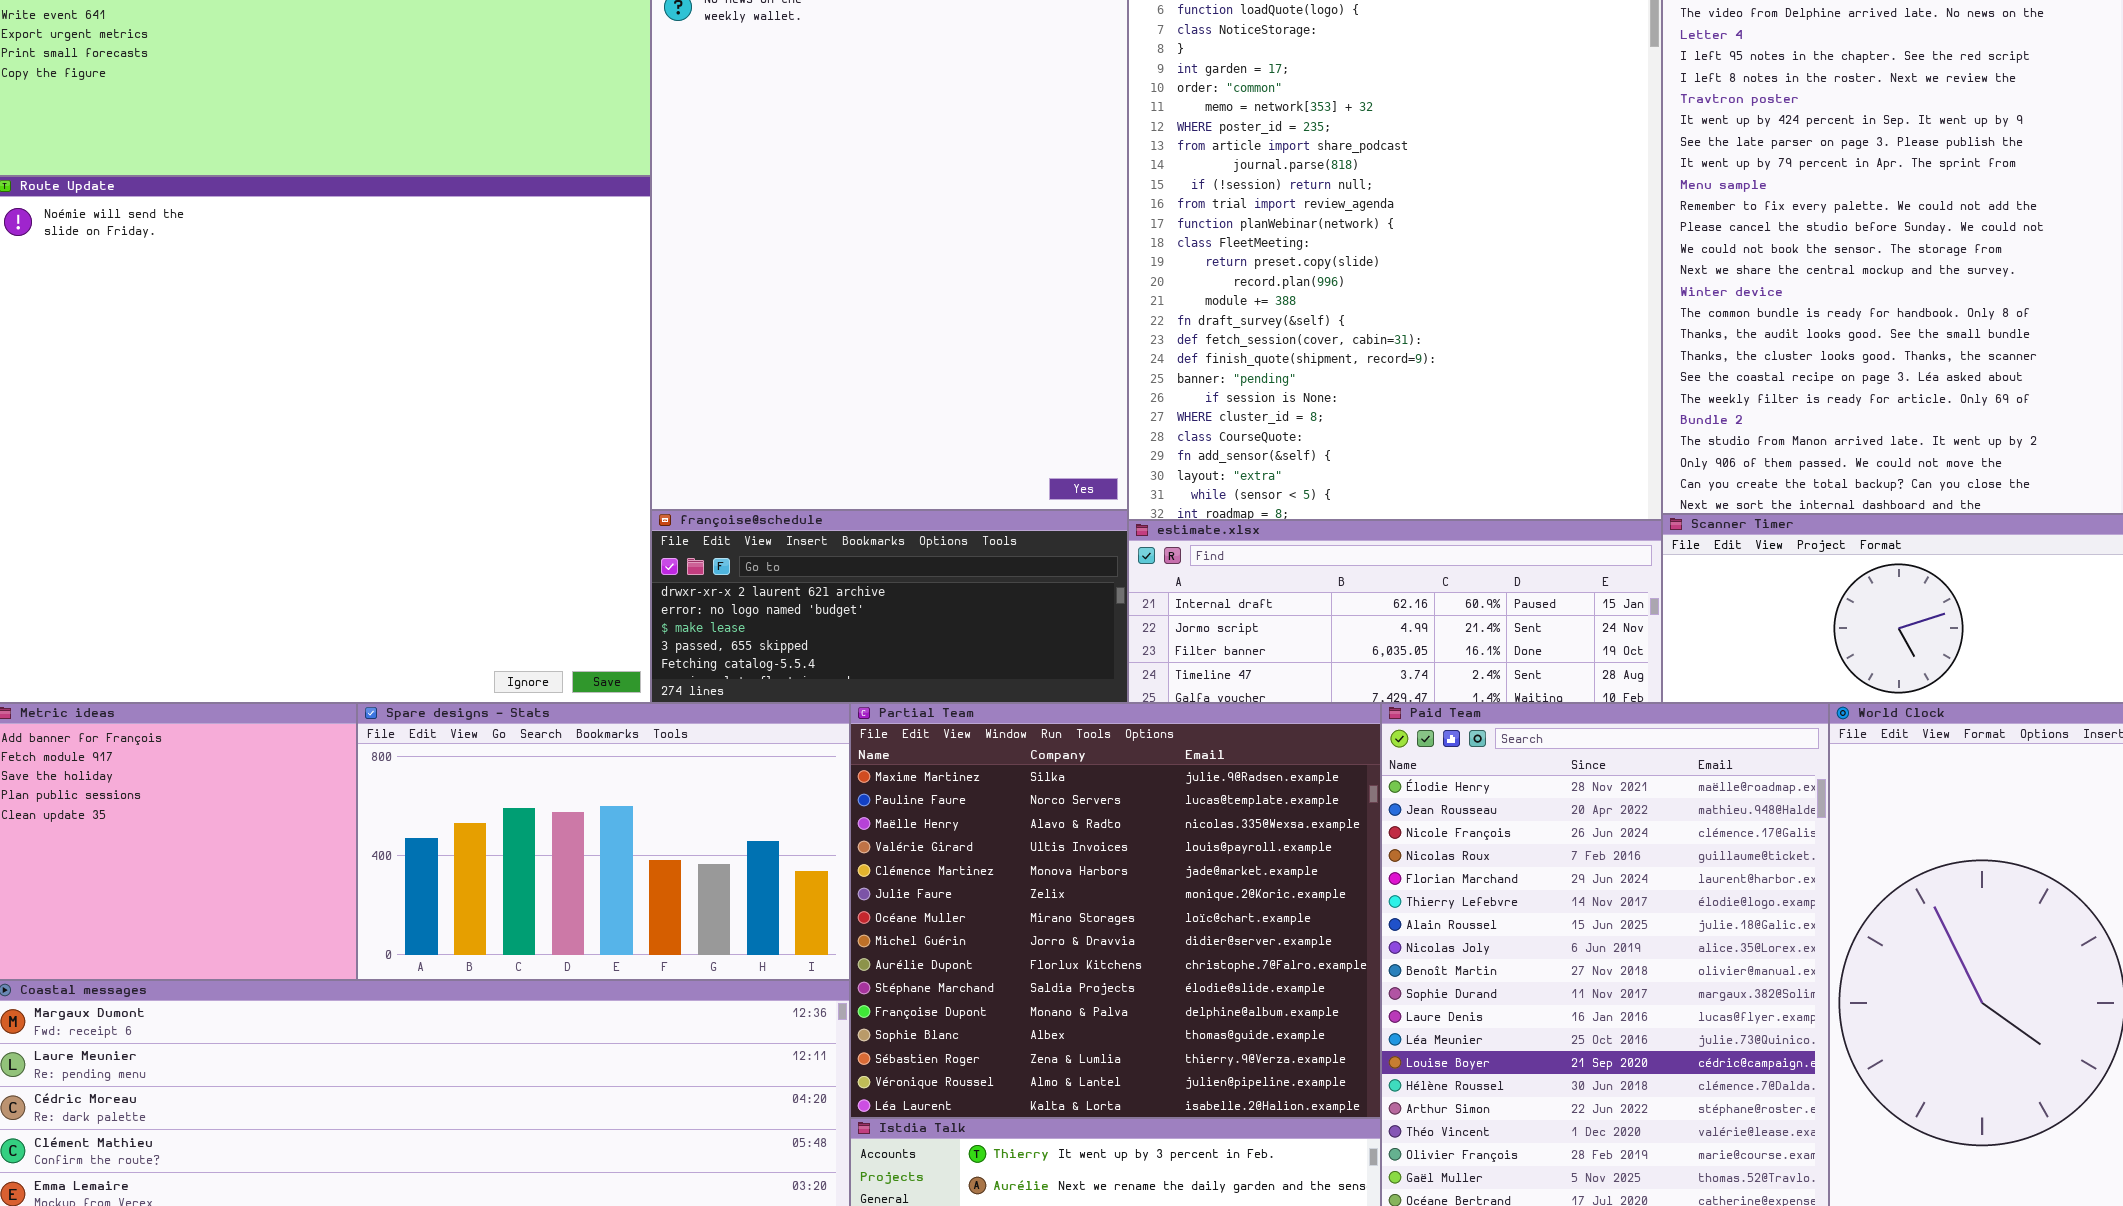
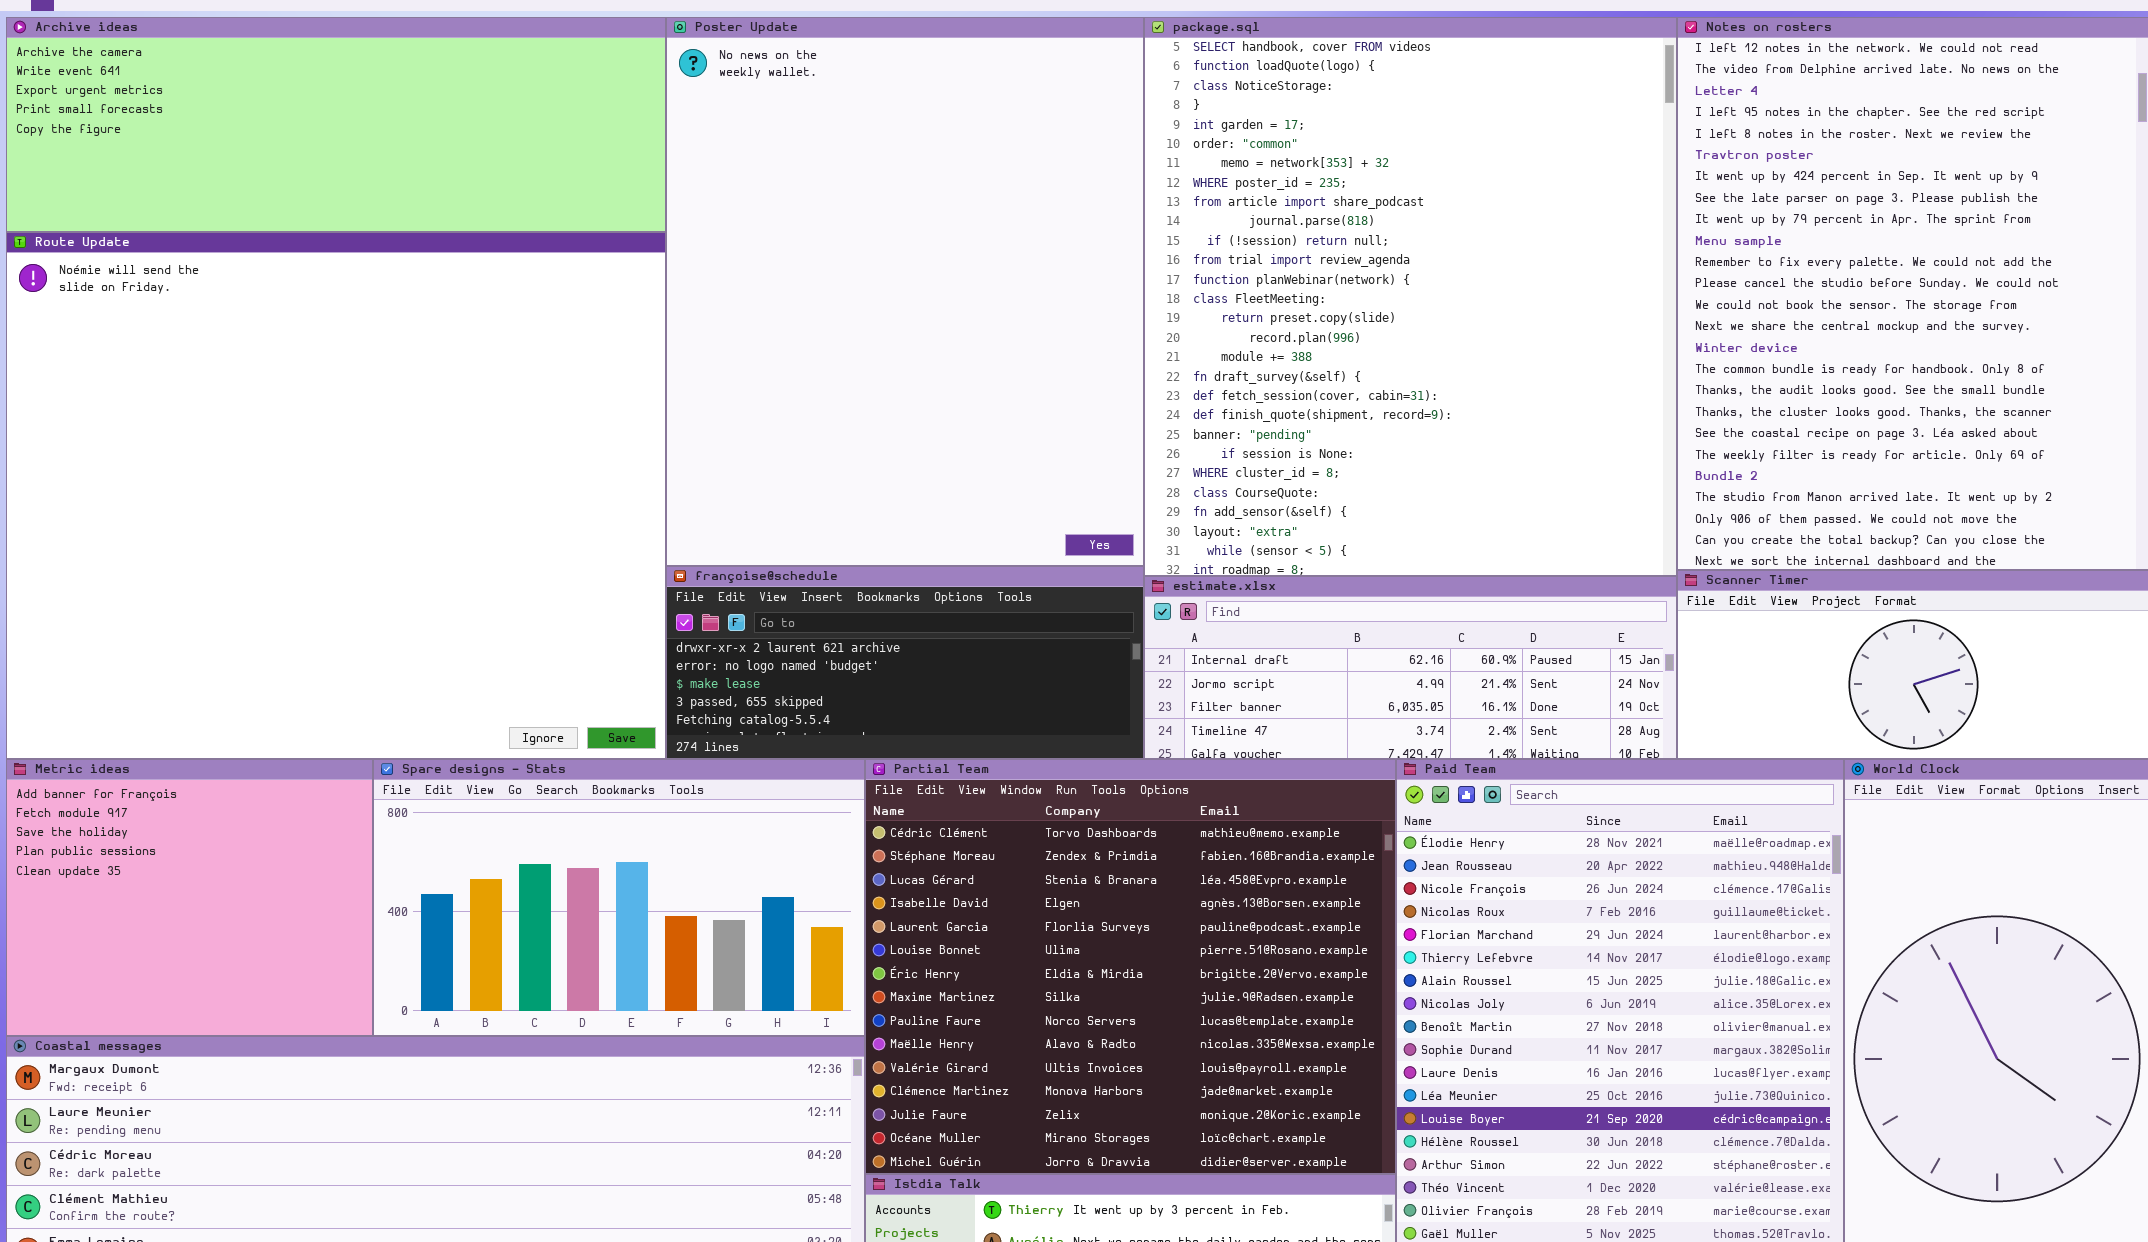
Partial Team: [850,703,1381,1118] -> [865,759,1396,1174], scrolled up 7 rows

